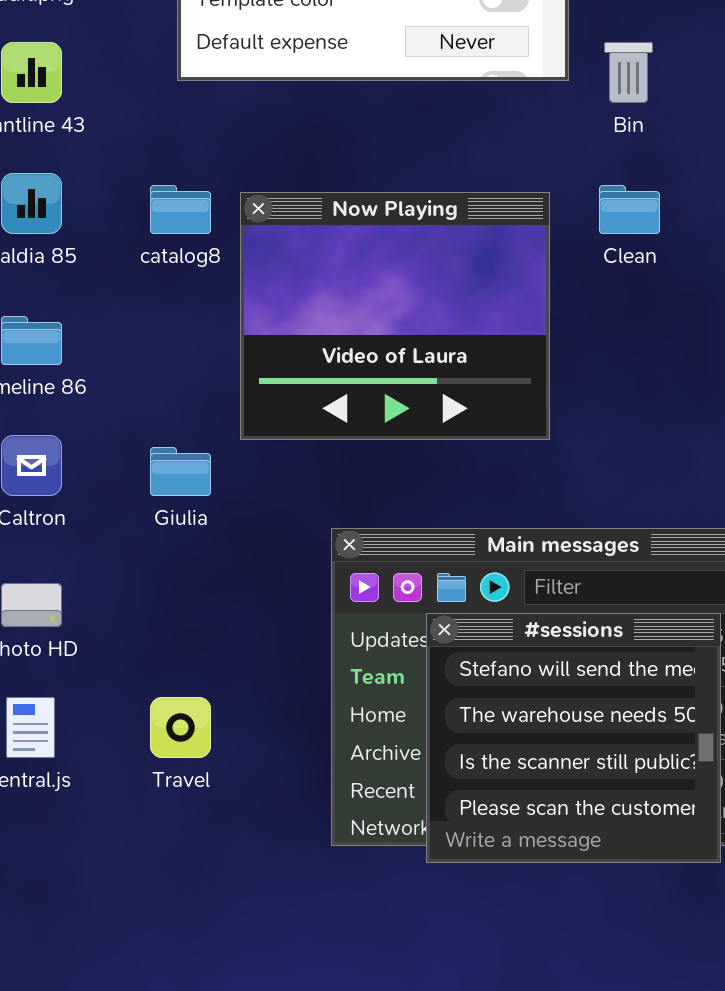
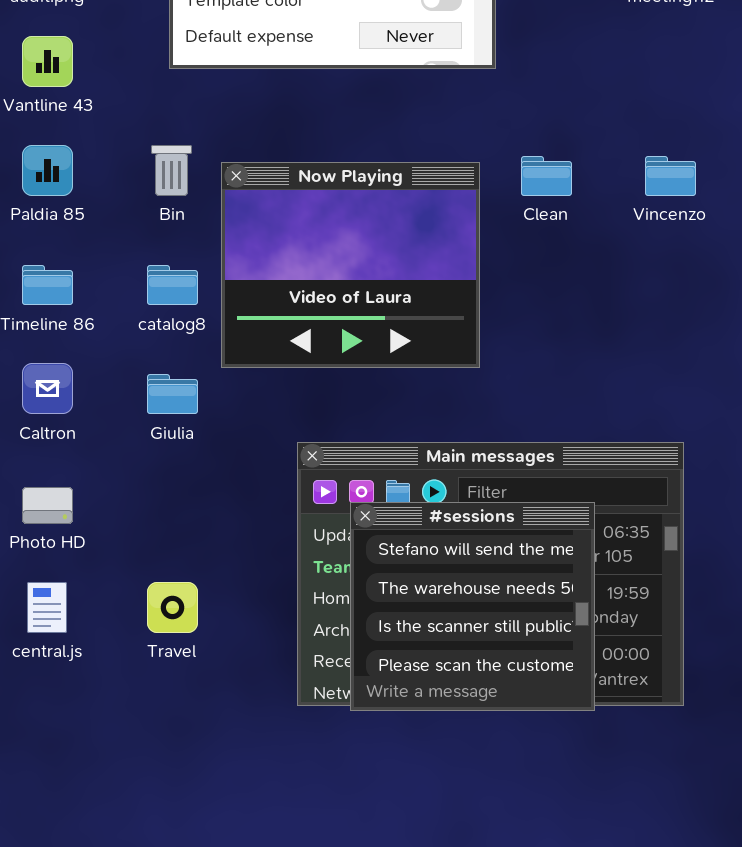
Bin: [604,42,653,103] -> [151,145,192,196], moved
catalog8: [150,185,211,234] -> [147,265,198,305], moved
#sessions: [426,613,721,863] -> [350,502,595,711], moved

